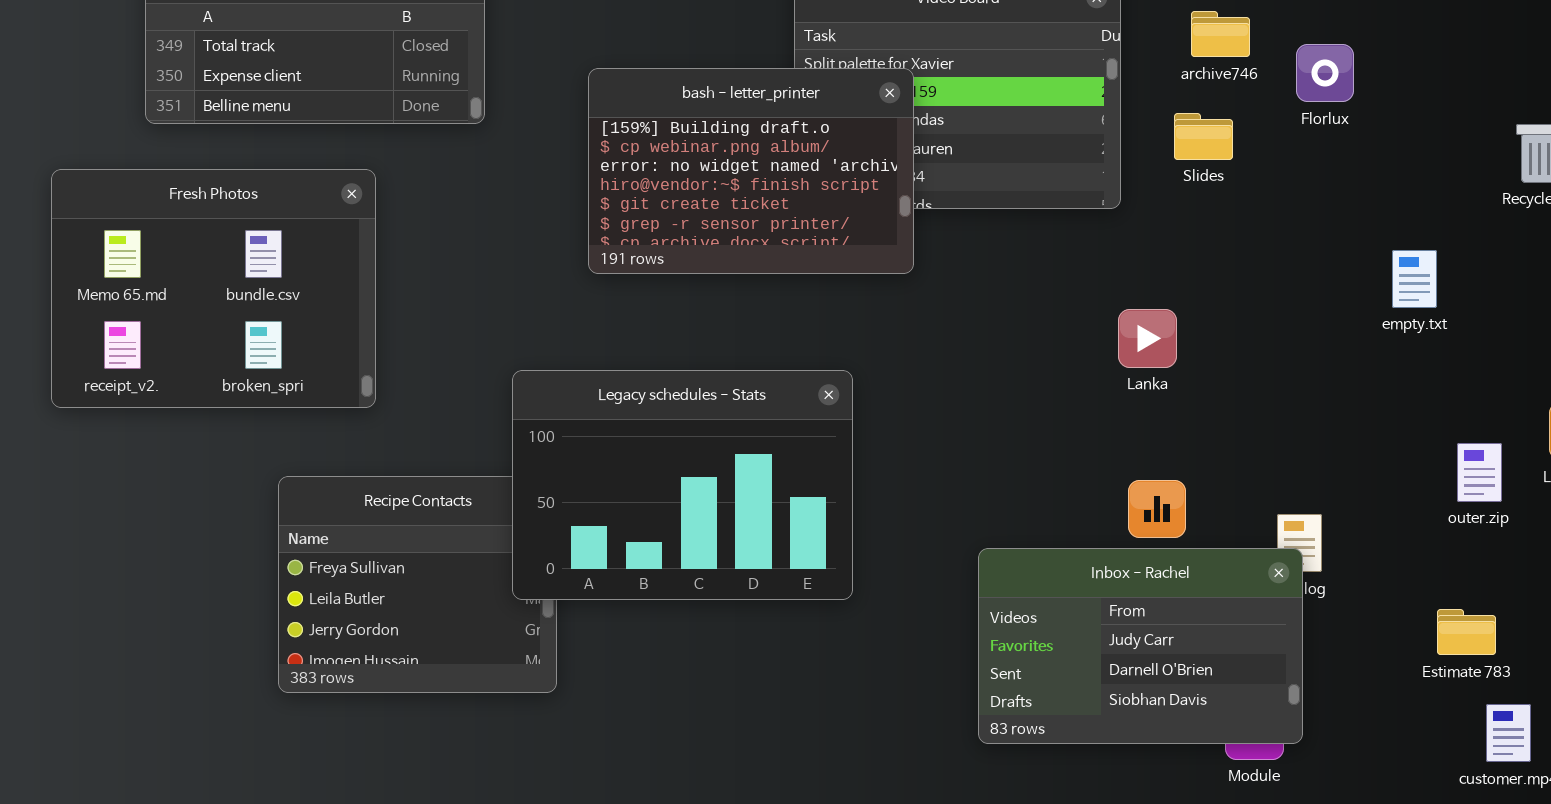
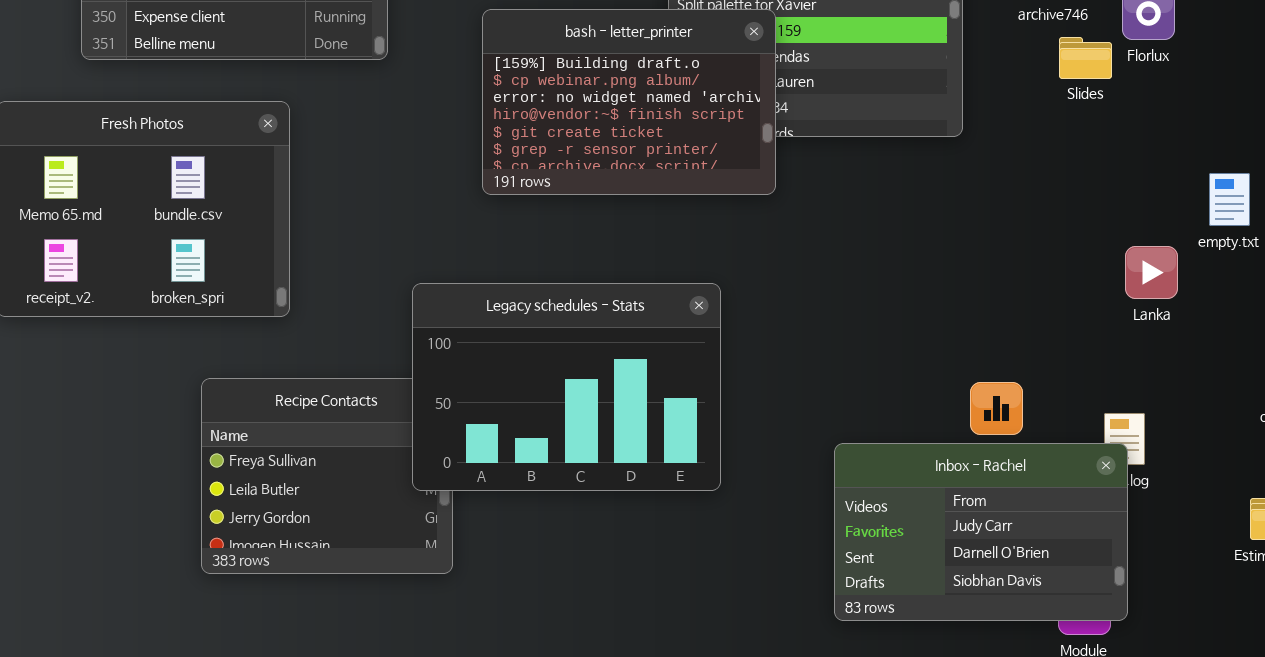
Slides: [1174,113,1233,160] -> [1059,37,1112,79], moved
Lanka: [1118,309,1177,368] -> [1125,246,1178,299], moved

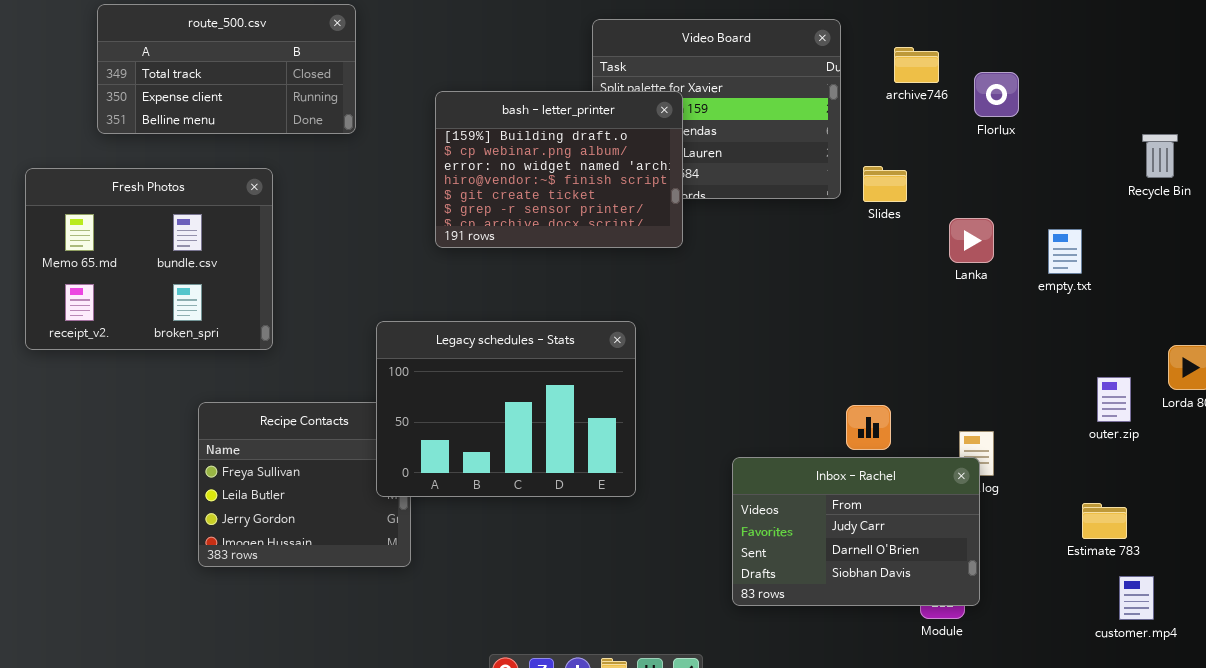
Slides: [1059,37,1112,79] -> [863,166,907,202], moved
Lanka: [1125,246,1178,299] -> [949,218,994,263], moved

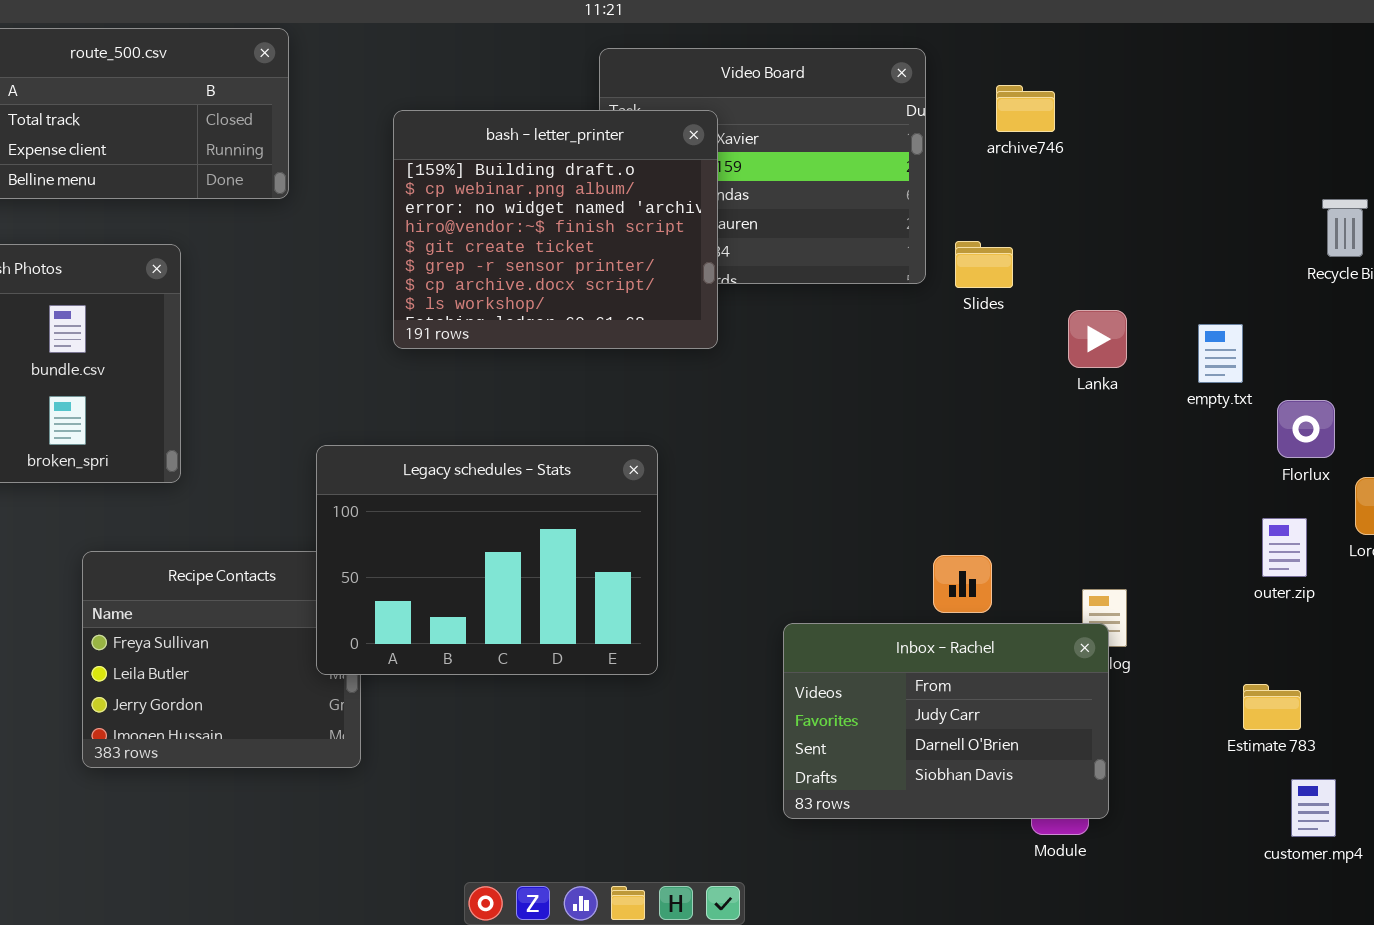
Florlux: [974,72,1019,117] -> [1277,400,1335,458], moved
bash - letter_printer: [435,91,683,248] -> [393,110,718,349], resized

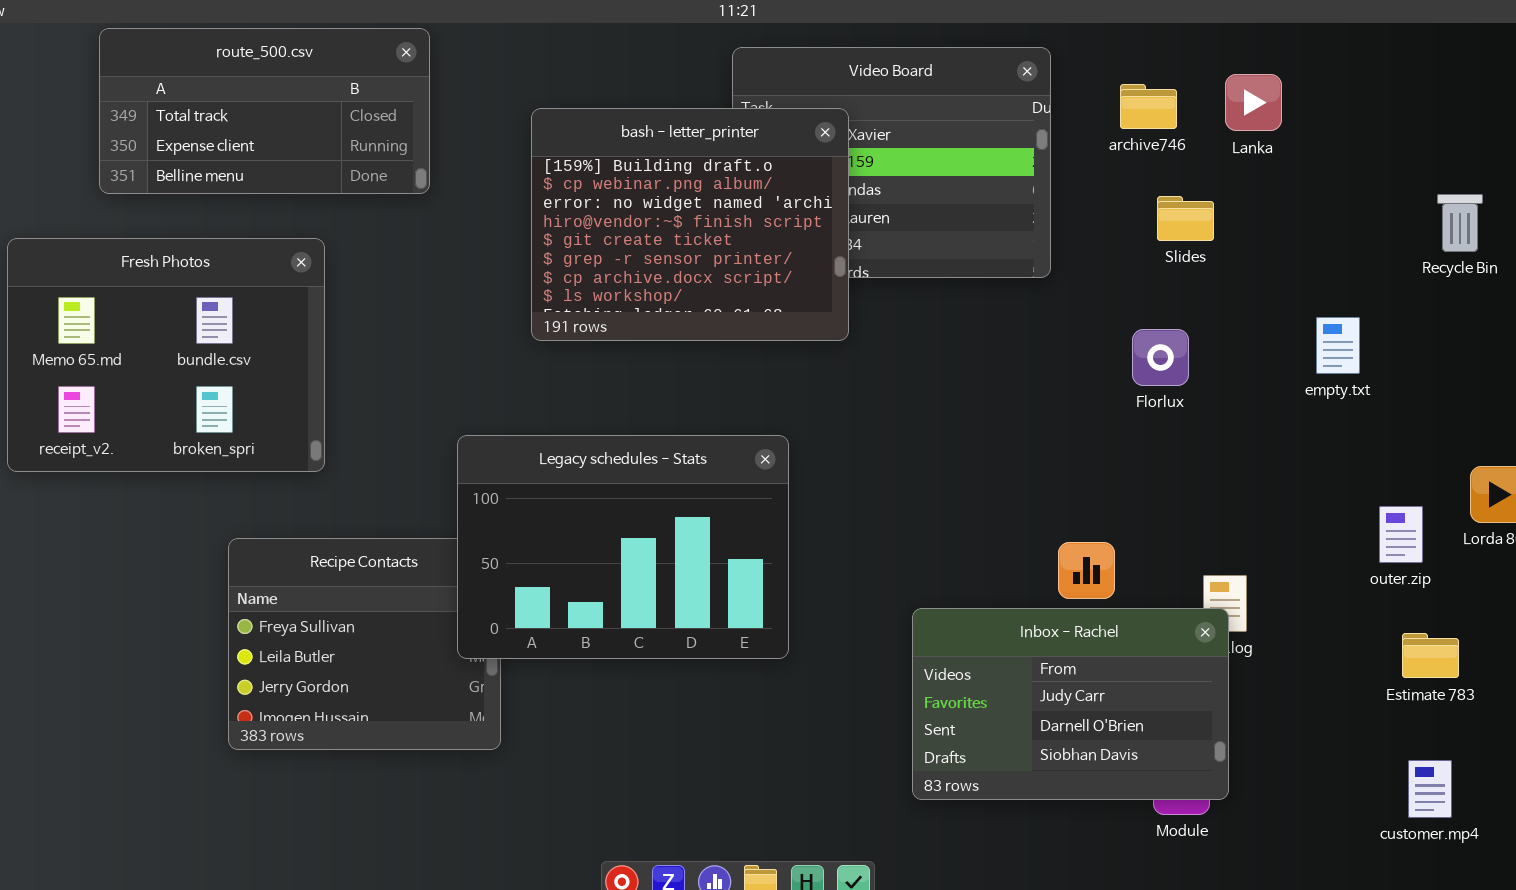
Slides: [955,241,1013,288] -> [1157,196,1214,241], moved
Lanka: [1068,310,1127,368] -> [1225,74,1282,131], moved
Florlux: [1277,400,1335,458] -> [1132,329,1189,386], moved
Estimate 783: [1243,684,1301,730] -> [1402,633,1459,678], moved

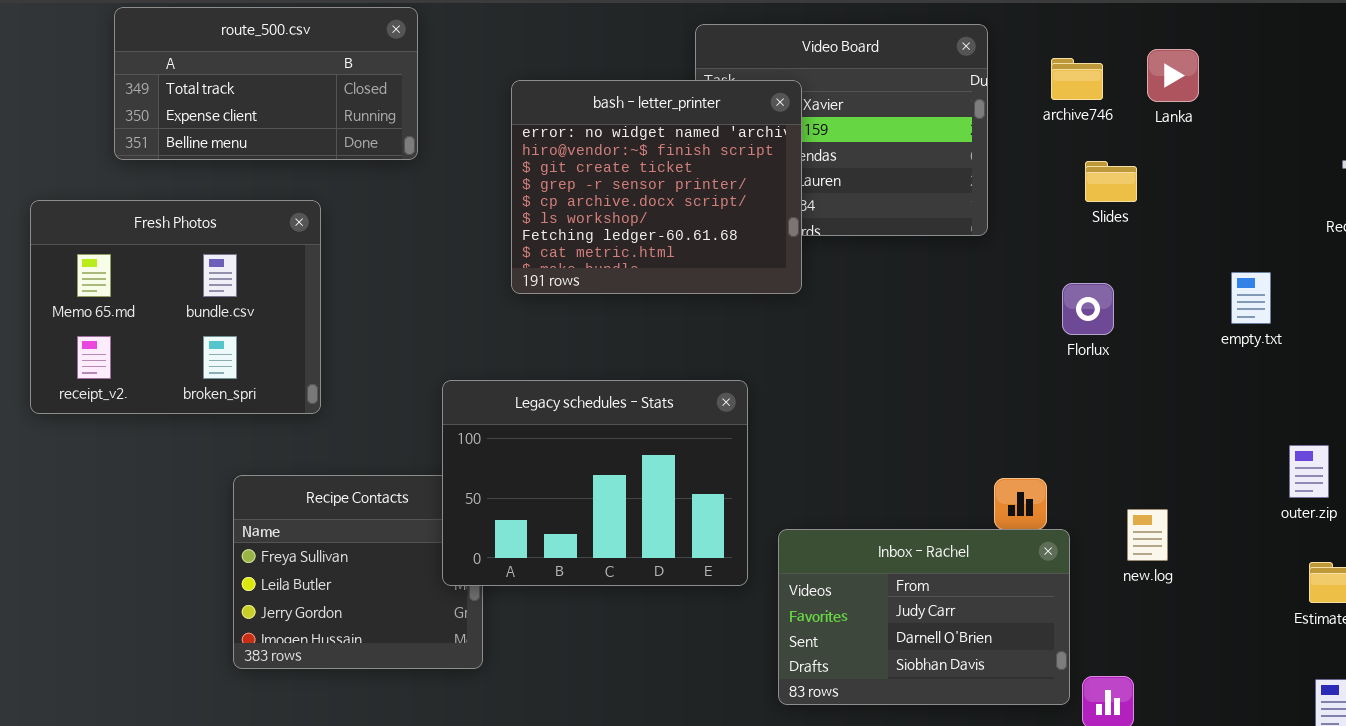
bash - letter_printer: [531,108,849,341] -> [511,80,802,294], scrolled down 2 rows
Inbox - Rachel: [912,608,1229,800] -> [778,529,1070,705], moved

